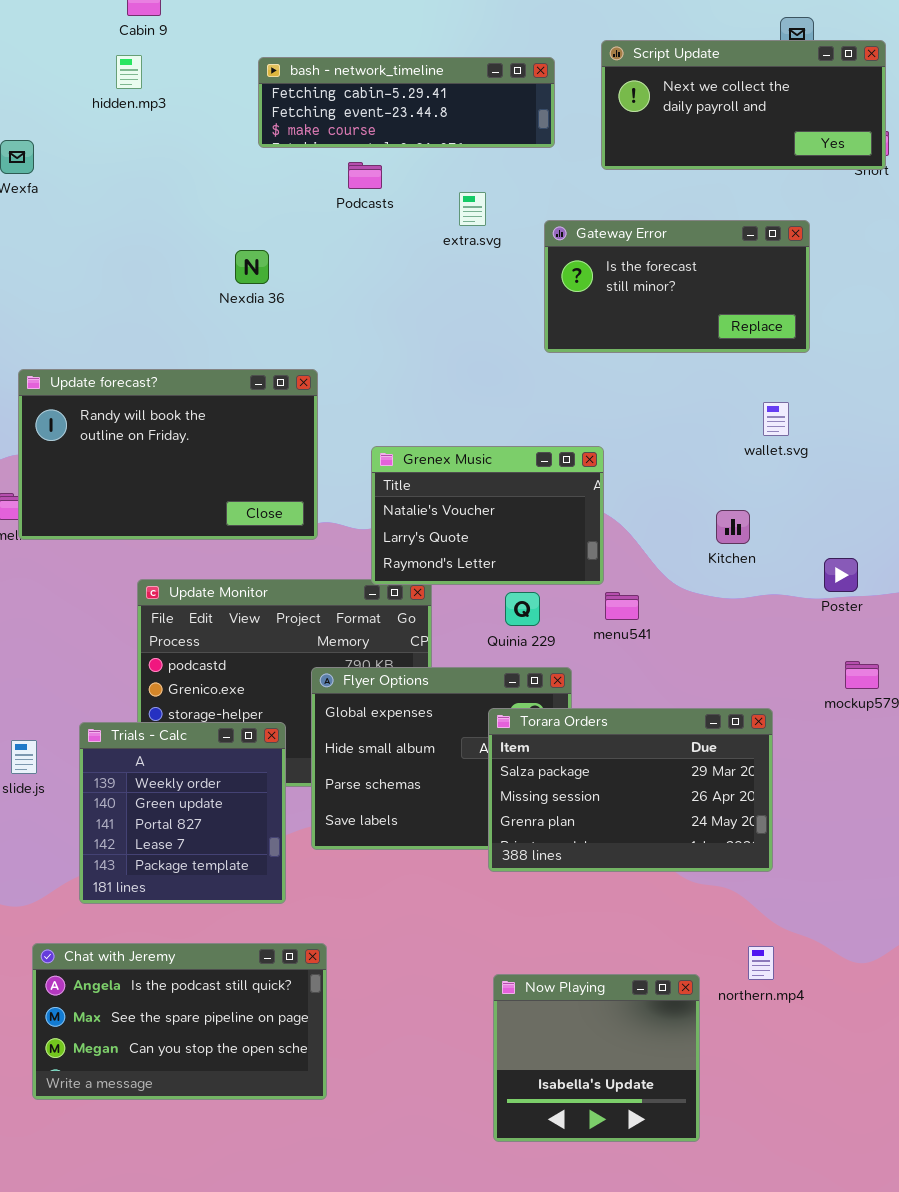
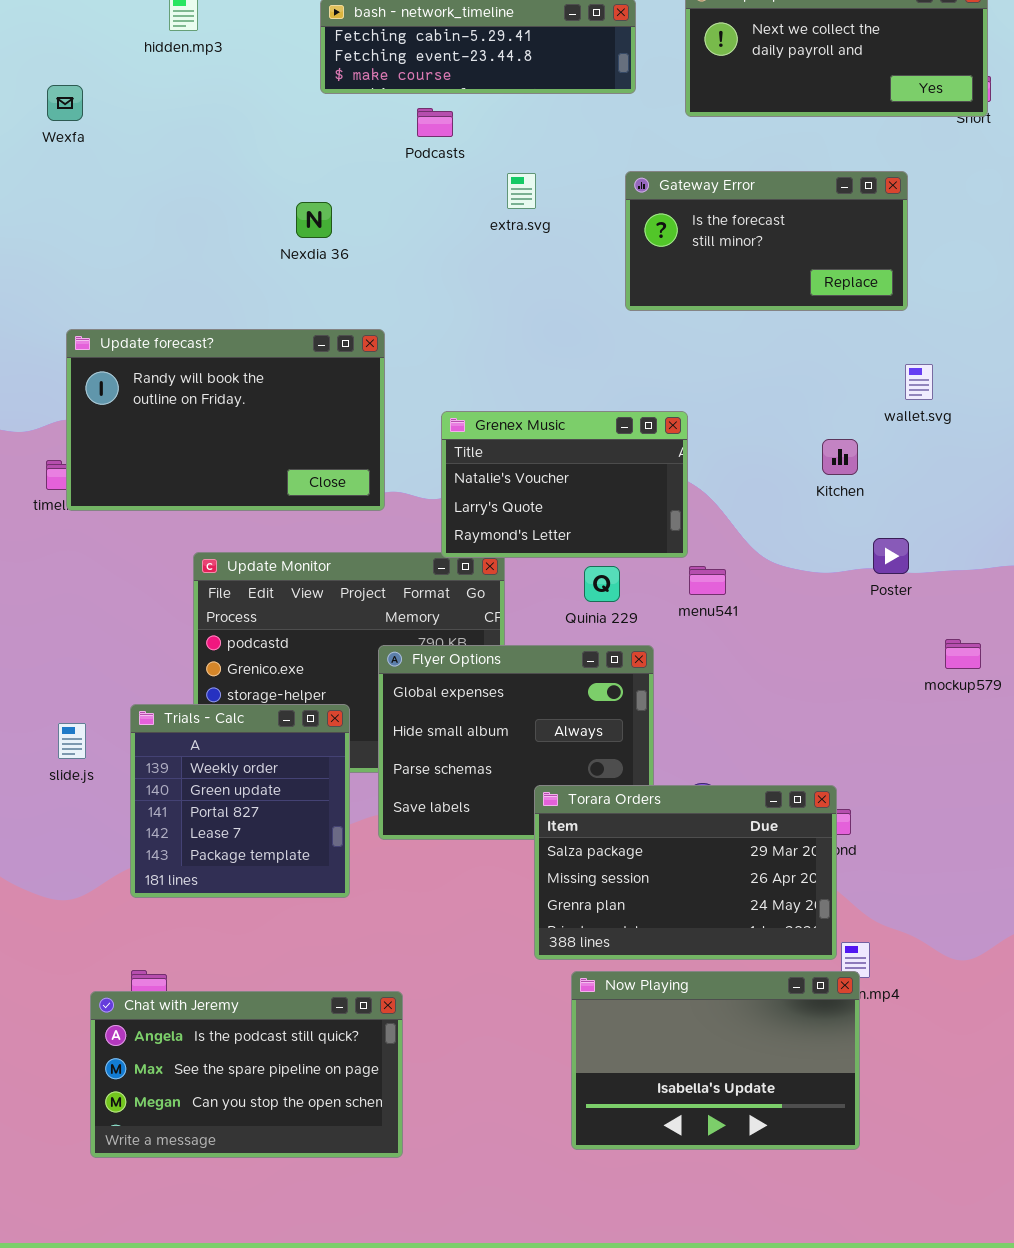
extra.svg: [459,192,486,226] -> [507,173,536,209], moved
wallet.svg: [763,402,789,436] -> [905,364,933,400], moved
Kitchen: [716,510,750,544] -> [822,439,858,475], moved
Poster: [824,558,858,592] -> [873,538,909,574], moved
Torara Orders: [488,708,773,872] -> [534,785,837,960], moved
Chat with Jeremy: [32,943,327,1100] -> [90,991,403,1158], moved
Now Playing: [493,974,700,1142] -> [571,971,860,1150], resized

